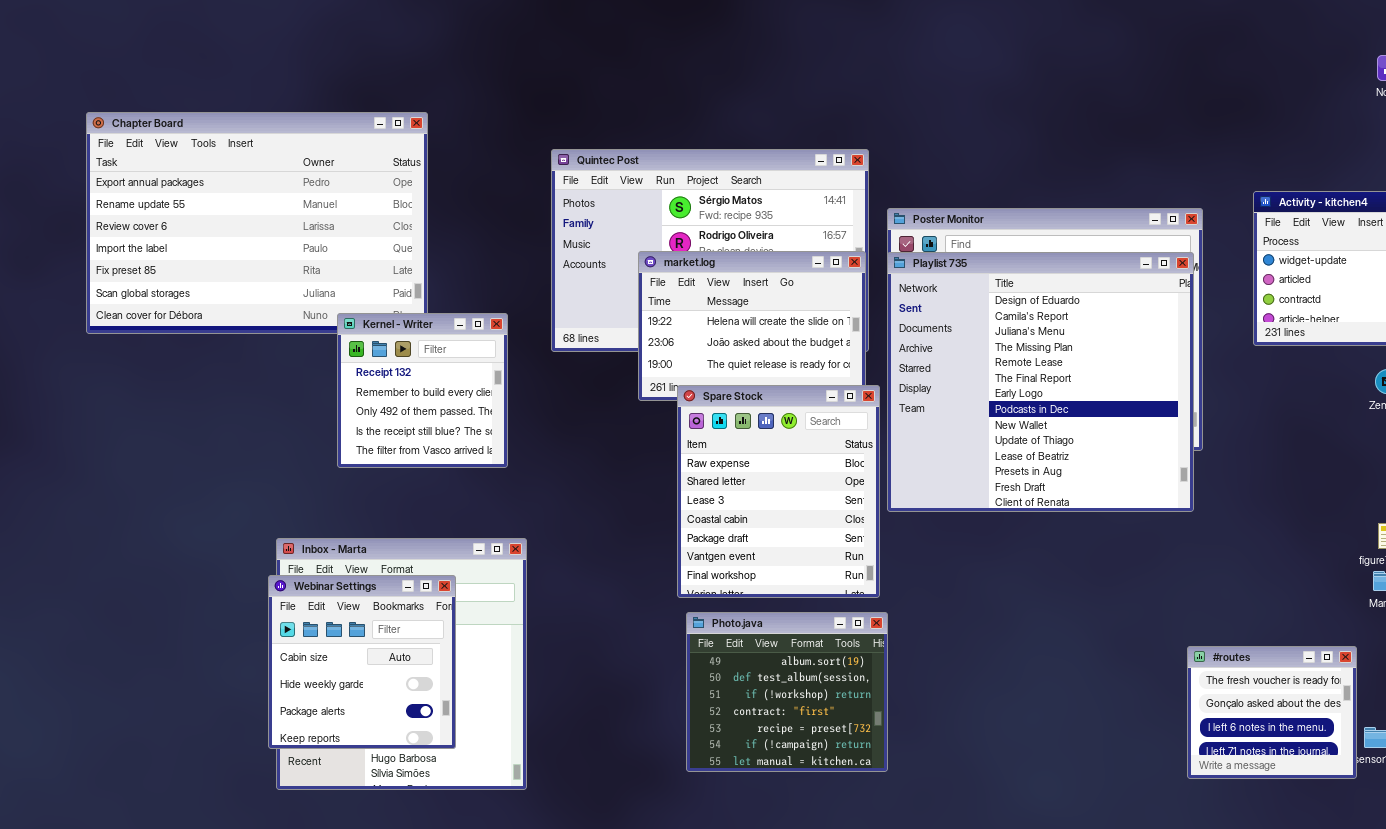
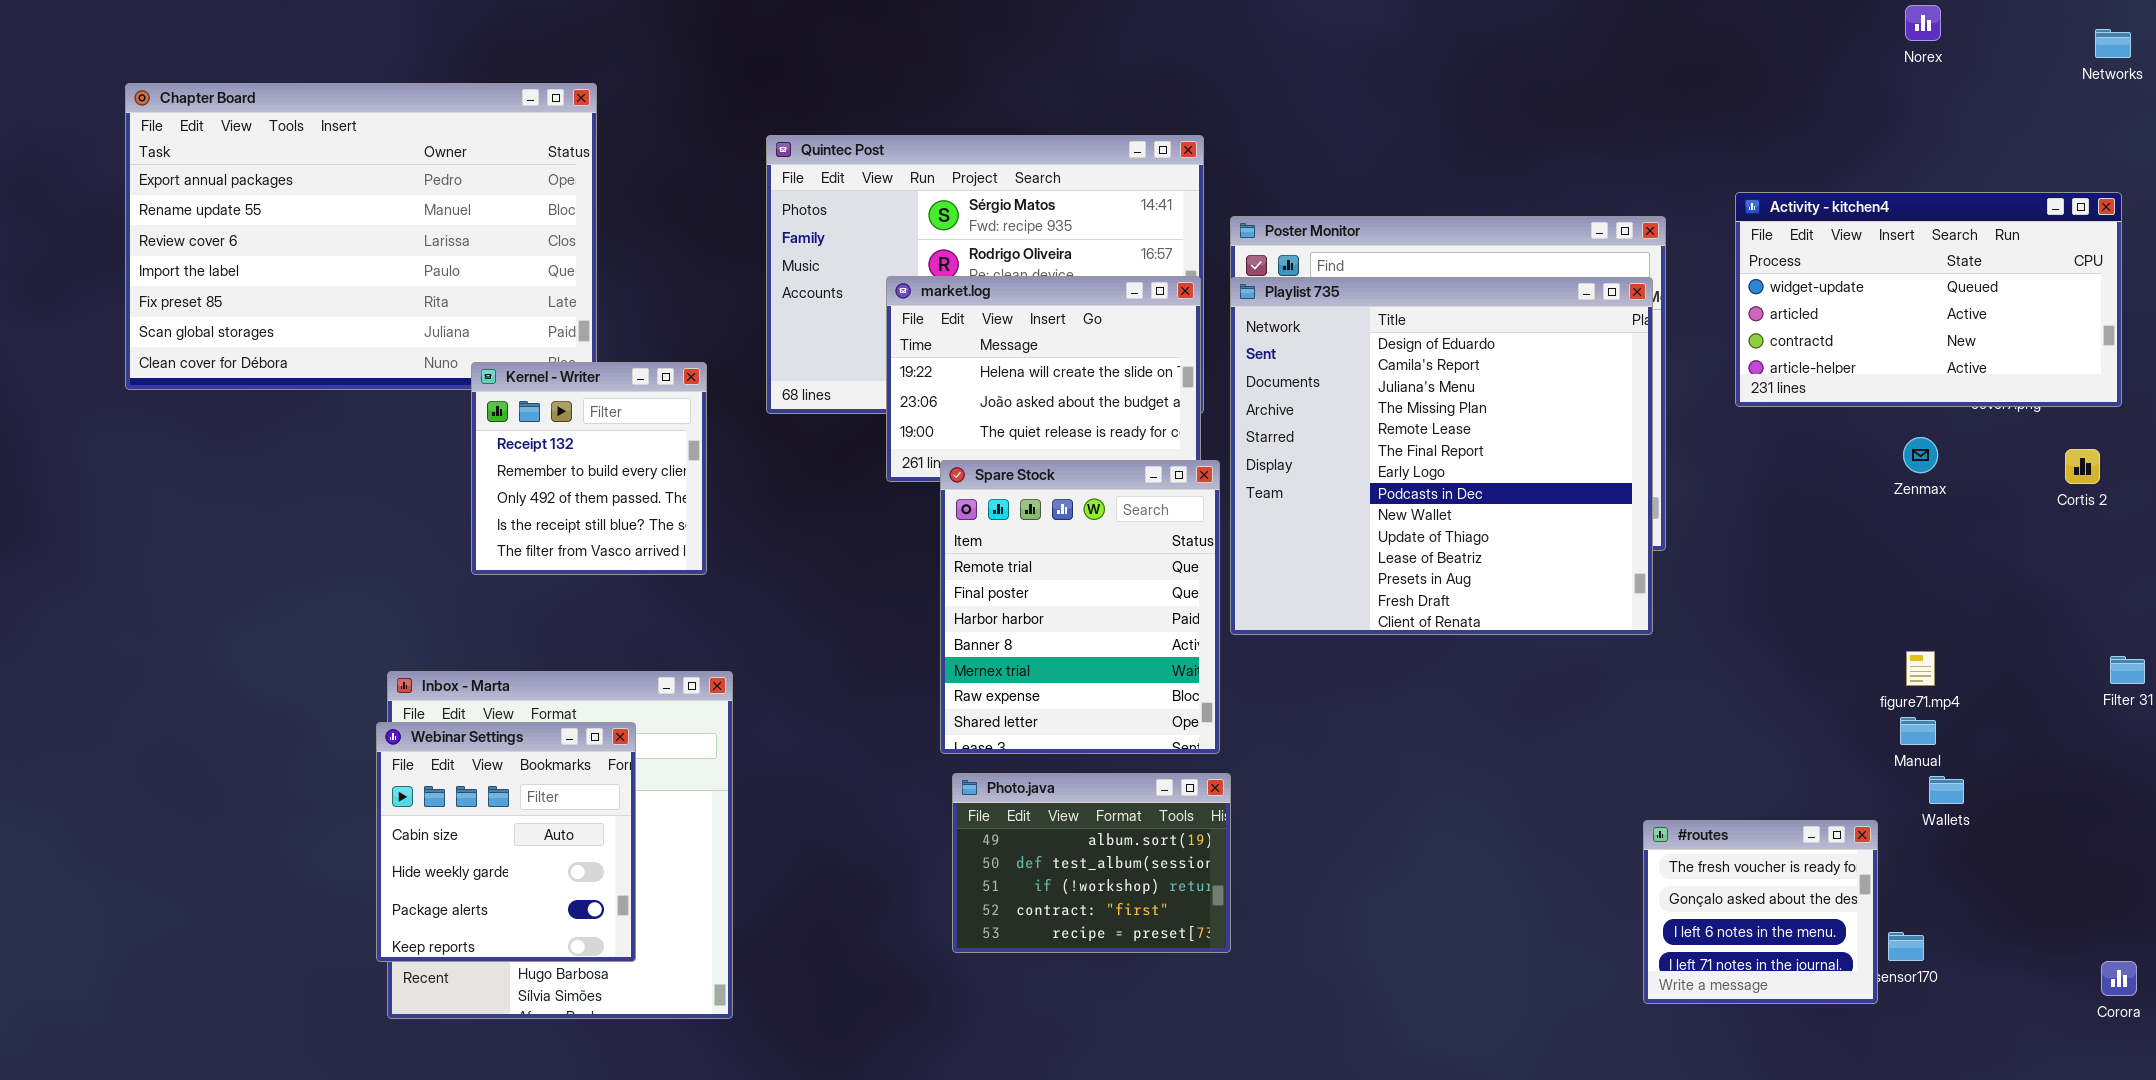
Spare Stock: [677,385,880,598] -> [940,460,1220,754], scrolled up 5 rows
Photo.java: [686,612,888,772] -> [952,773,1231,953], resized

